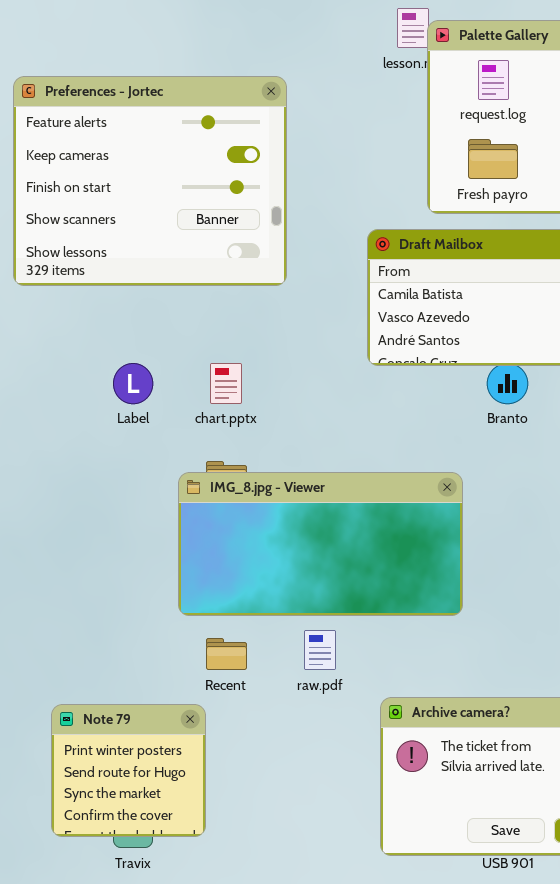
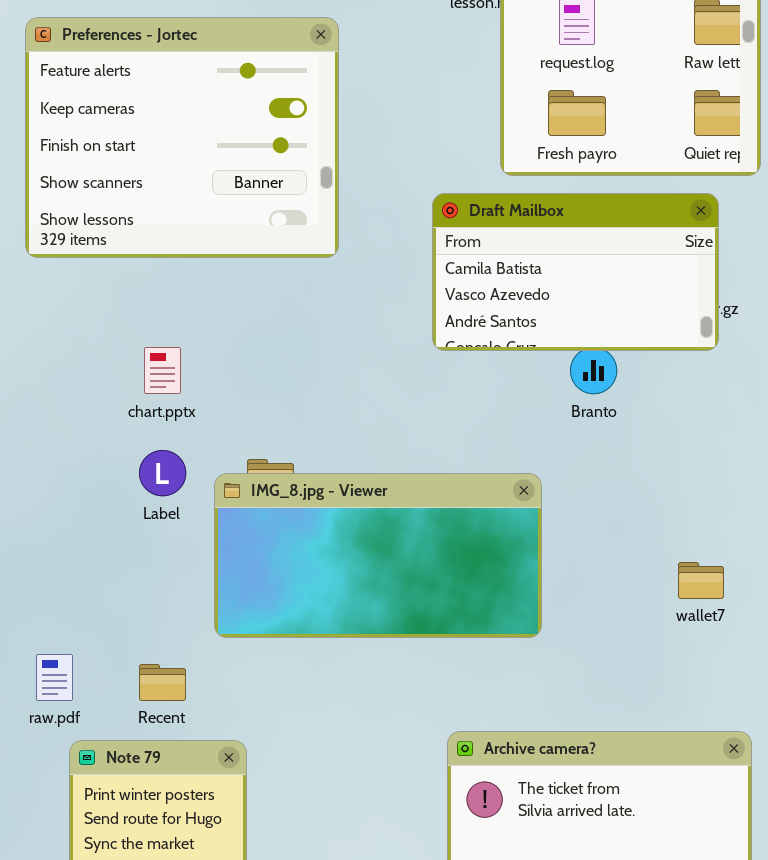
Label: [113,363,153,404] -> [139,450,186,496], moved
chart.pptx: [210,363,242,404] -> [144,347,181,394], moved
raw.pdf: [304,630,336,670] -> [36,654,73,701], moved
Recent: [206,638,247,670] -> [139,664,186,701], moved

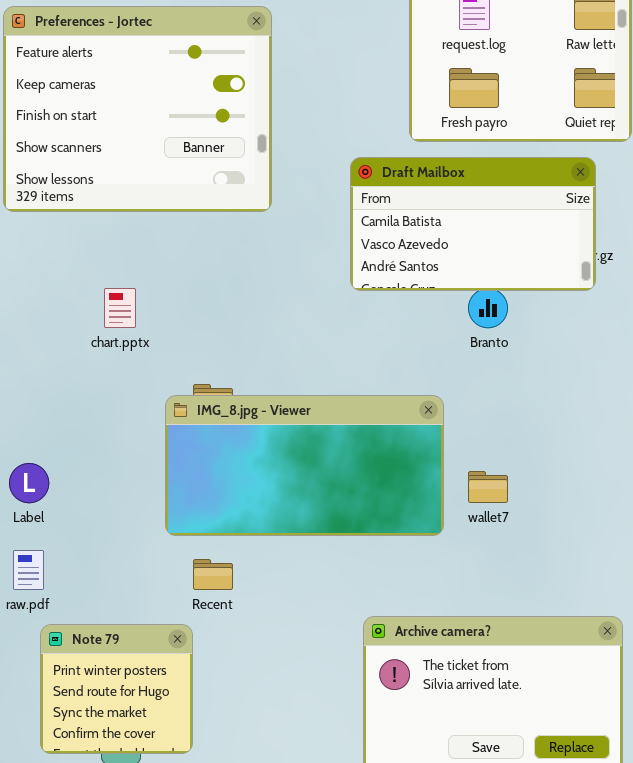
Label: [139,450,186,496] -> [9,463,49,503], moved
wallet7: [678,562,724,599] -> [468,471,508,503], moved
Recent: [139,664,186,701] -> [193,559,233,590], moved

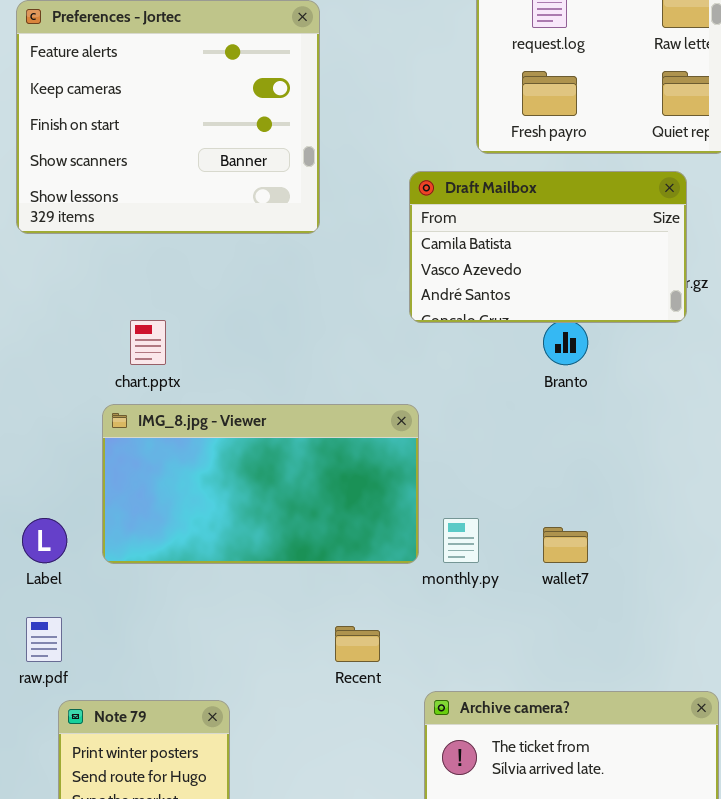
IMG_8.jpg - Viewer: [165,395,444,536] -> [102,404,419,564], moved
Recent: [193,559,233,590] -> [335,626,380,662], moved

